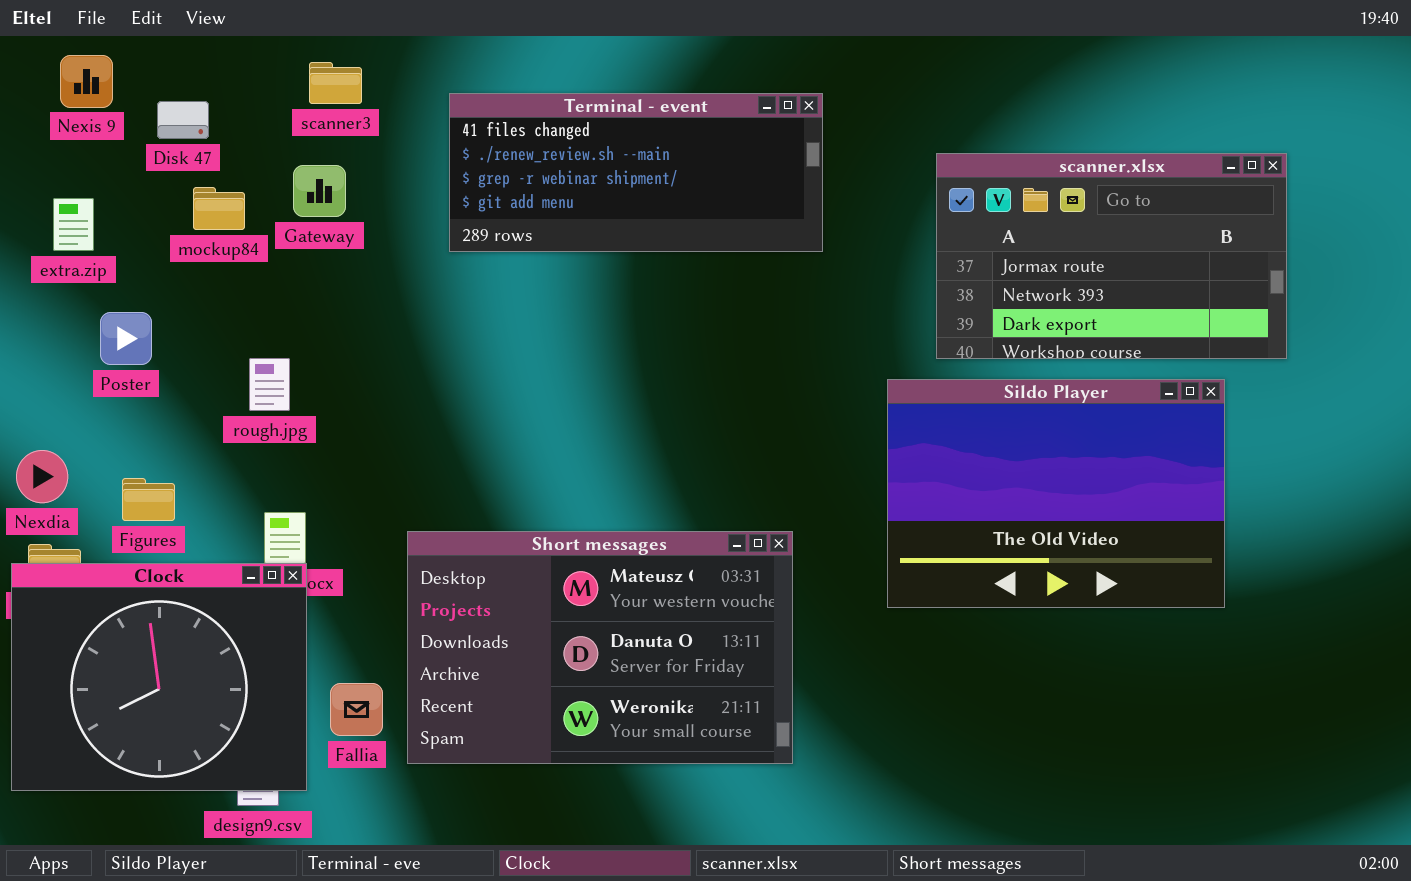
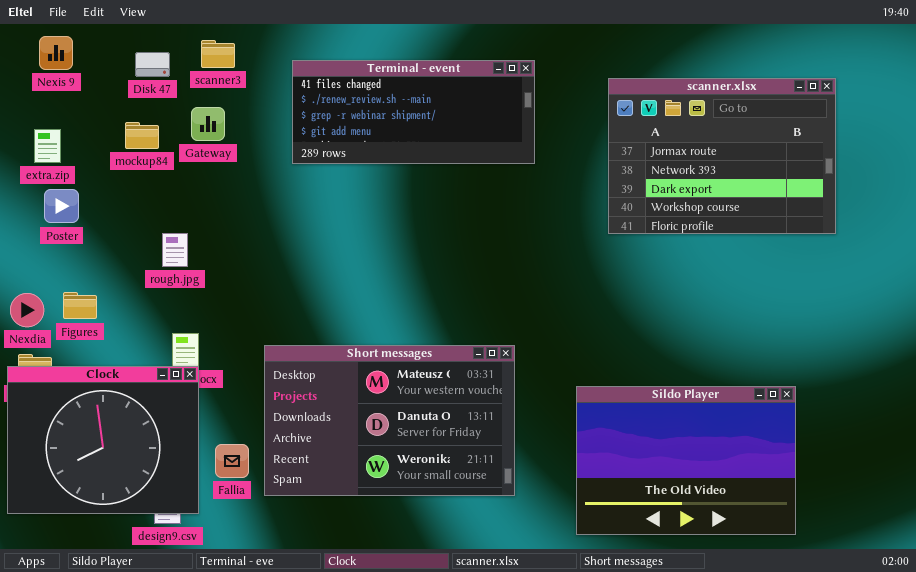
Disk 47: [157,101,209,139] -> [135,52,170,77], moved
scanner.xlsx: [936,153,1287,359] -> [608,78,836,234], resized
Poster: [100,312,152,365] -> [44,189,79,223], moved
Sildo Player: [887,379,1225,608] -> [576,386,796,535], moved
Figures: [122,478,175,521] -> [63,292,97,319], moved

